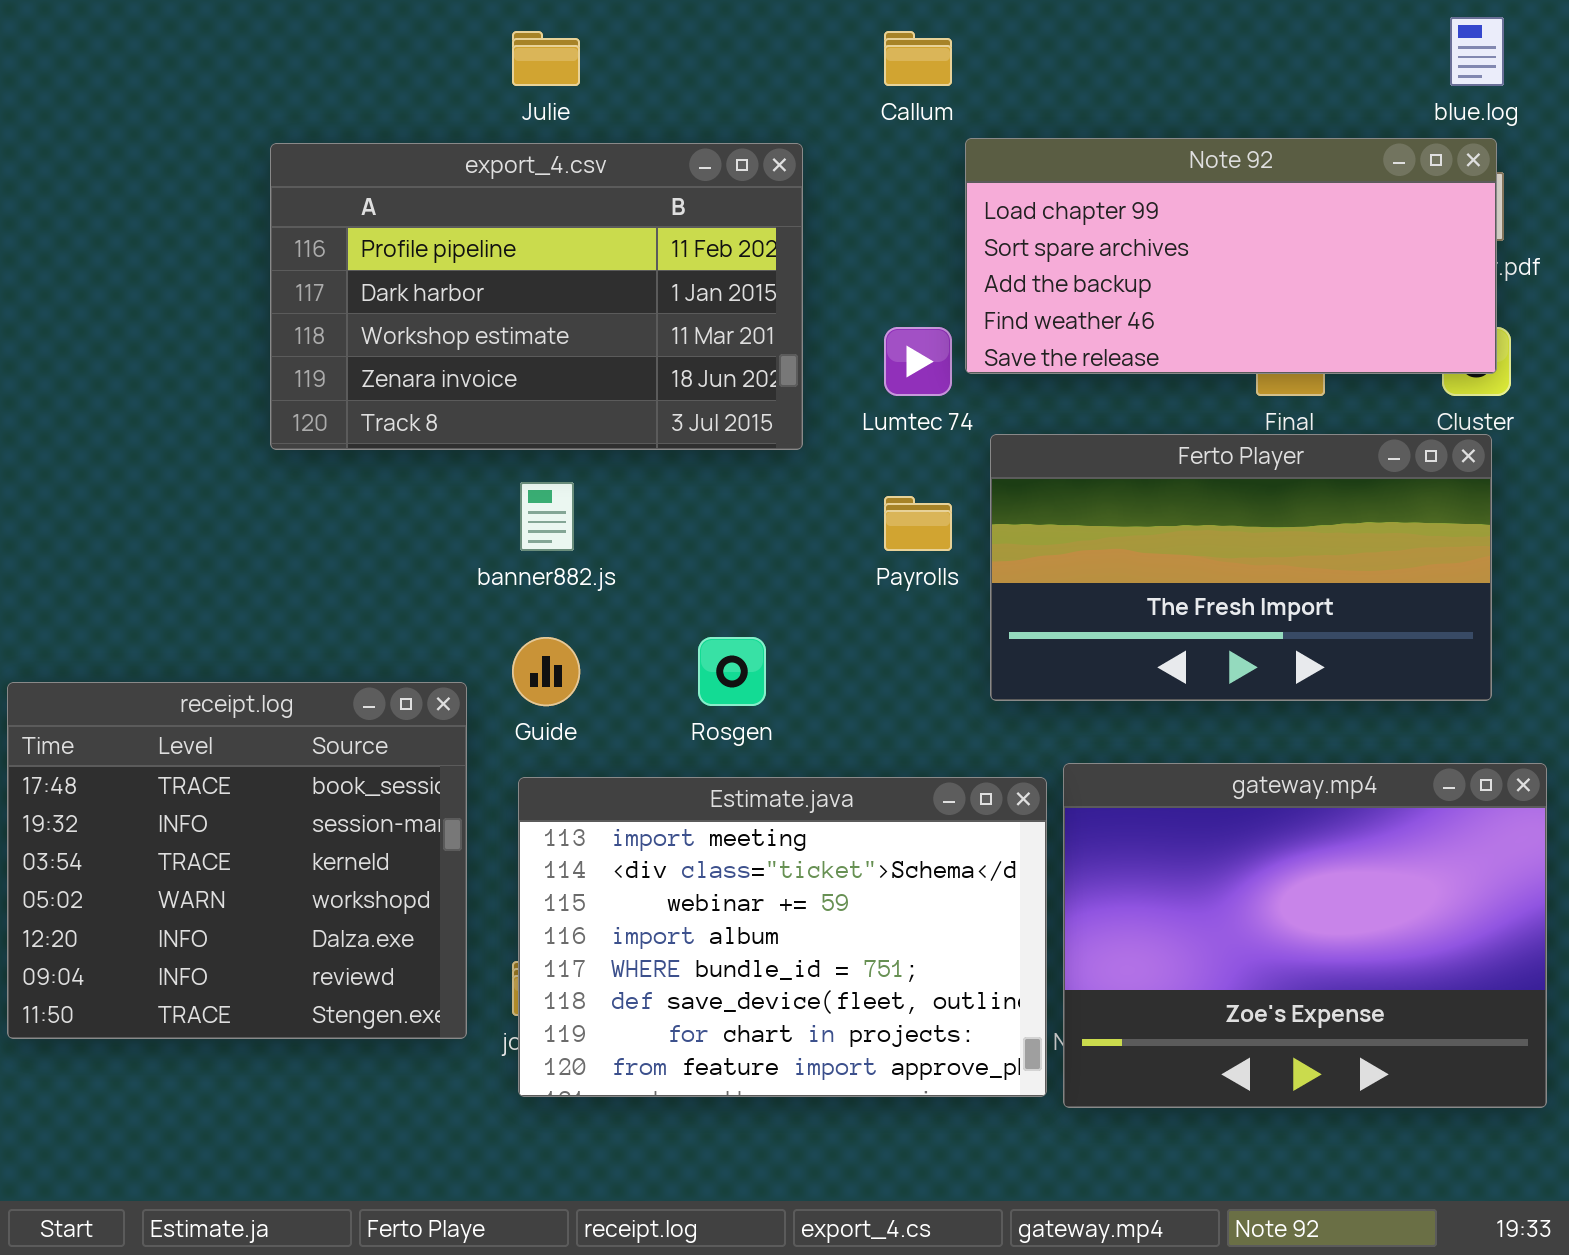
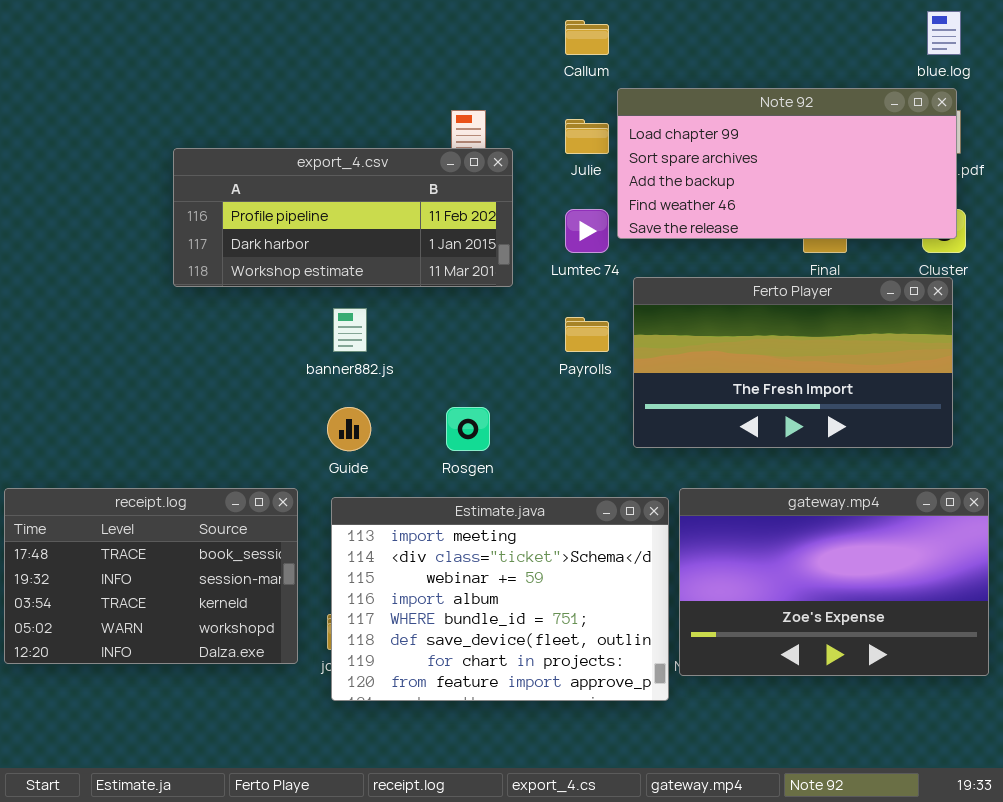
Julie: [512,31,580,86] -> [565,119,609,154], moved
export_4.csv: [270,143,803,450] -> [173,148,513,287], resized
receipt.log: [7,682,467,1039] -> [4,488,298,664], resized
gateway.mp4: [1063,763,1547,1108] -> [679,488,989,676], resized

